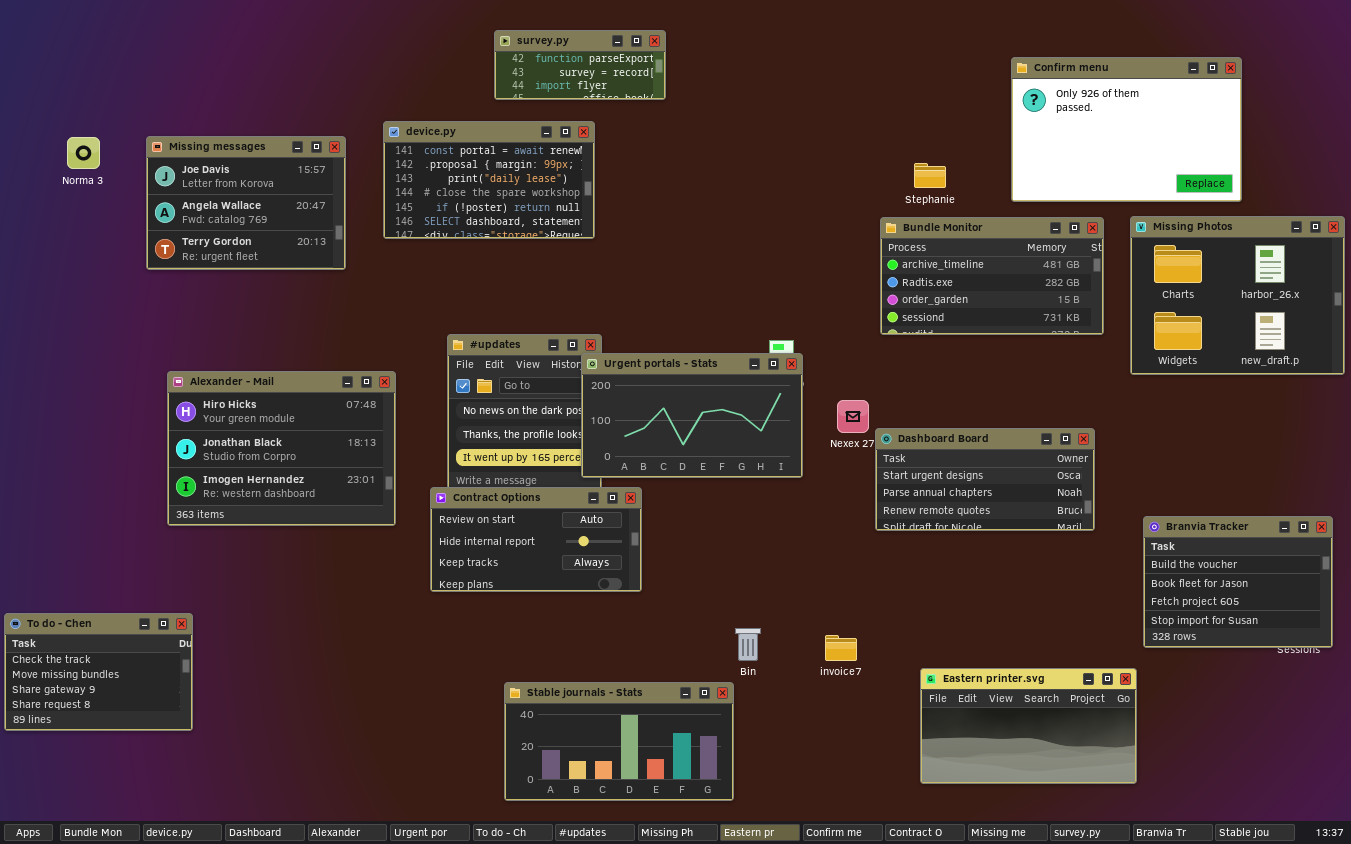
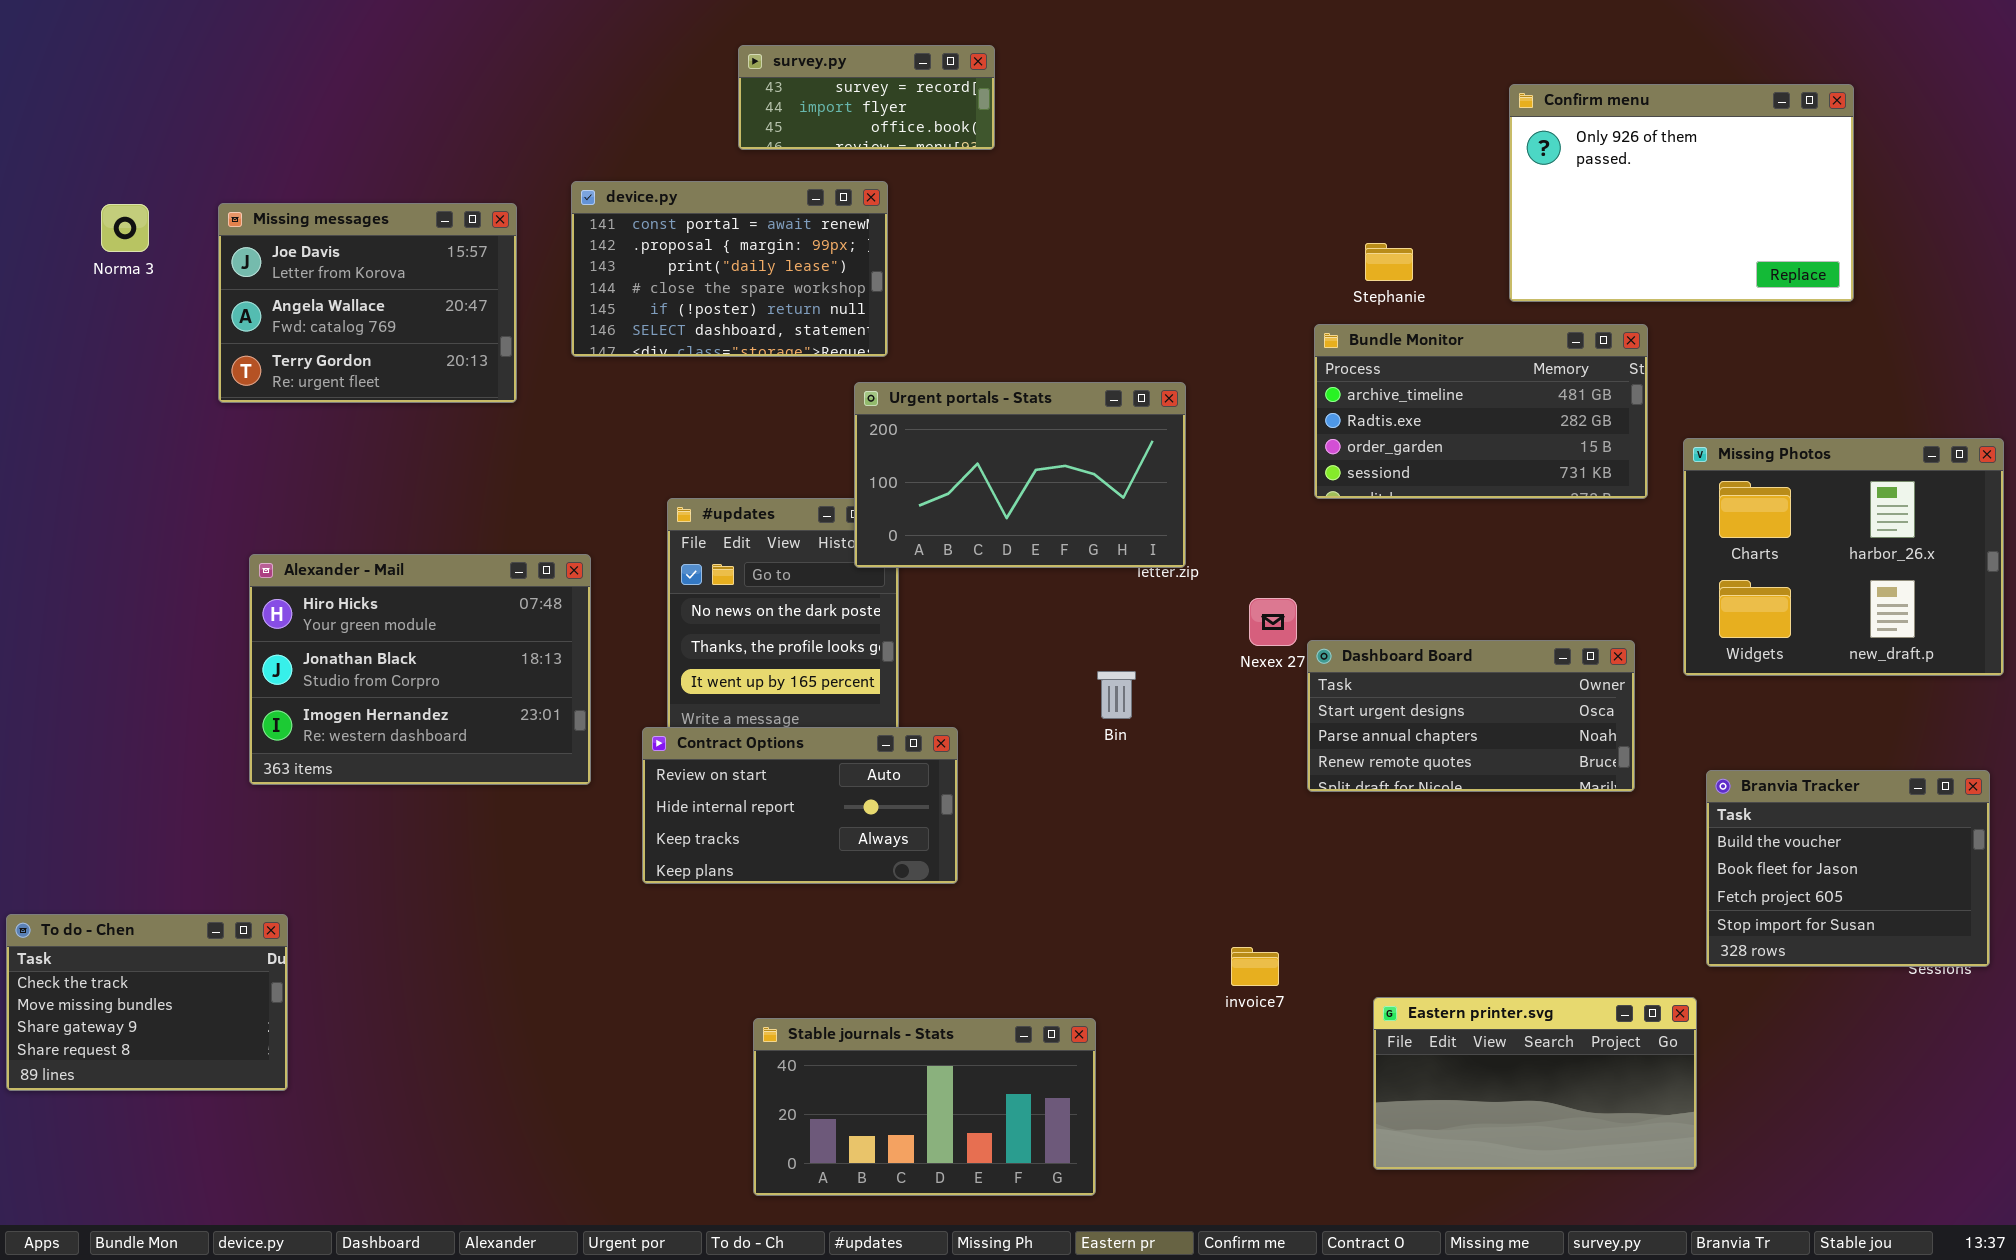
survey.py: [494,30,666,100] -> [738,45,995,150], scrolled down 1 row
Missing Photos: [1130,216,1345,375] -> [1683,438,2004,676], moved
Urgent portals - Stats: [581,353,803,478] -> [854,382,1186,568], moved
Bin: [735,628,761,661] -> [1097,671,1136,719], moved

